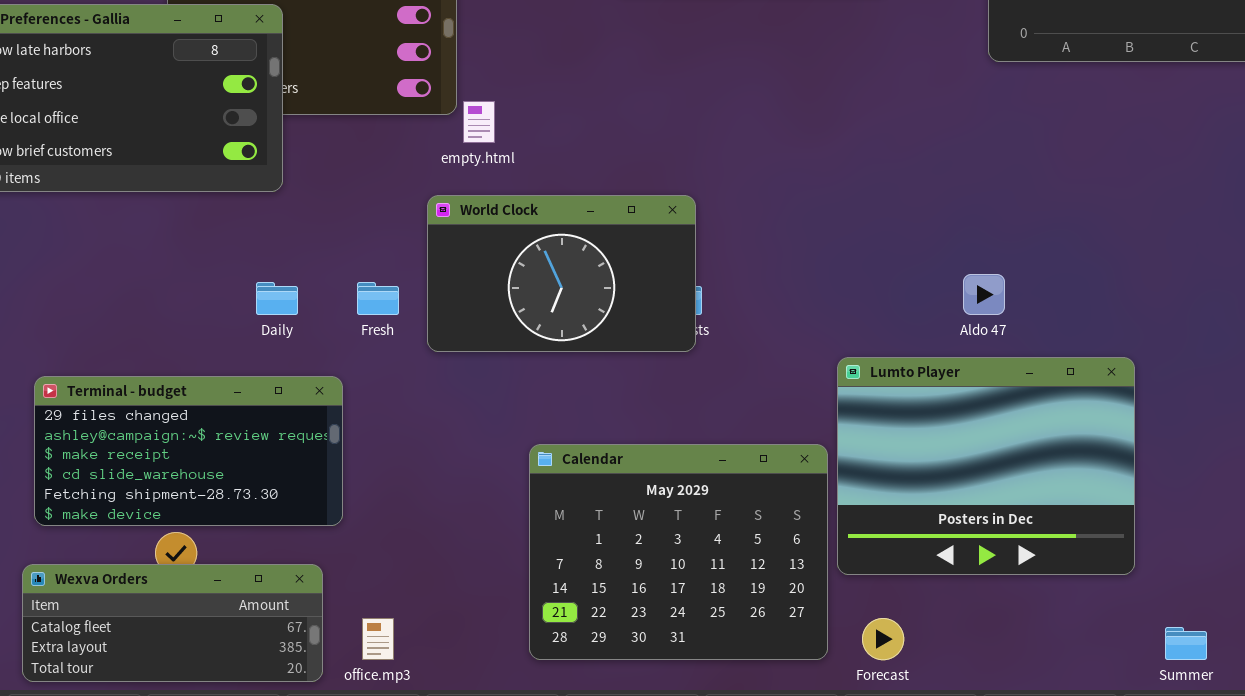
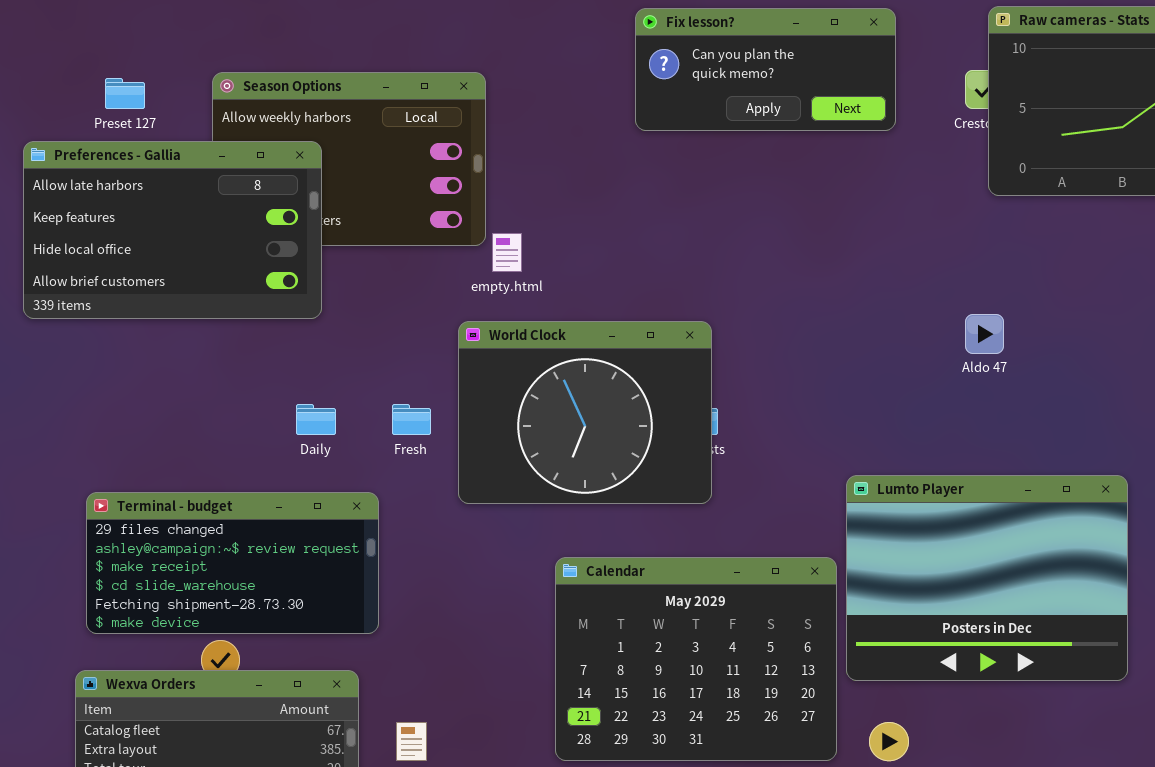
World Clock: [427,195,696,352] -> [458,321,712,504], resized
Aldo 47: [963,274,1005,315] -> [965,314,1004,354], moved

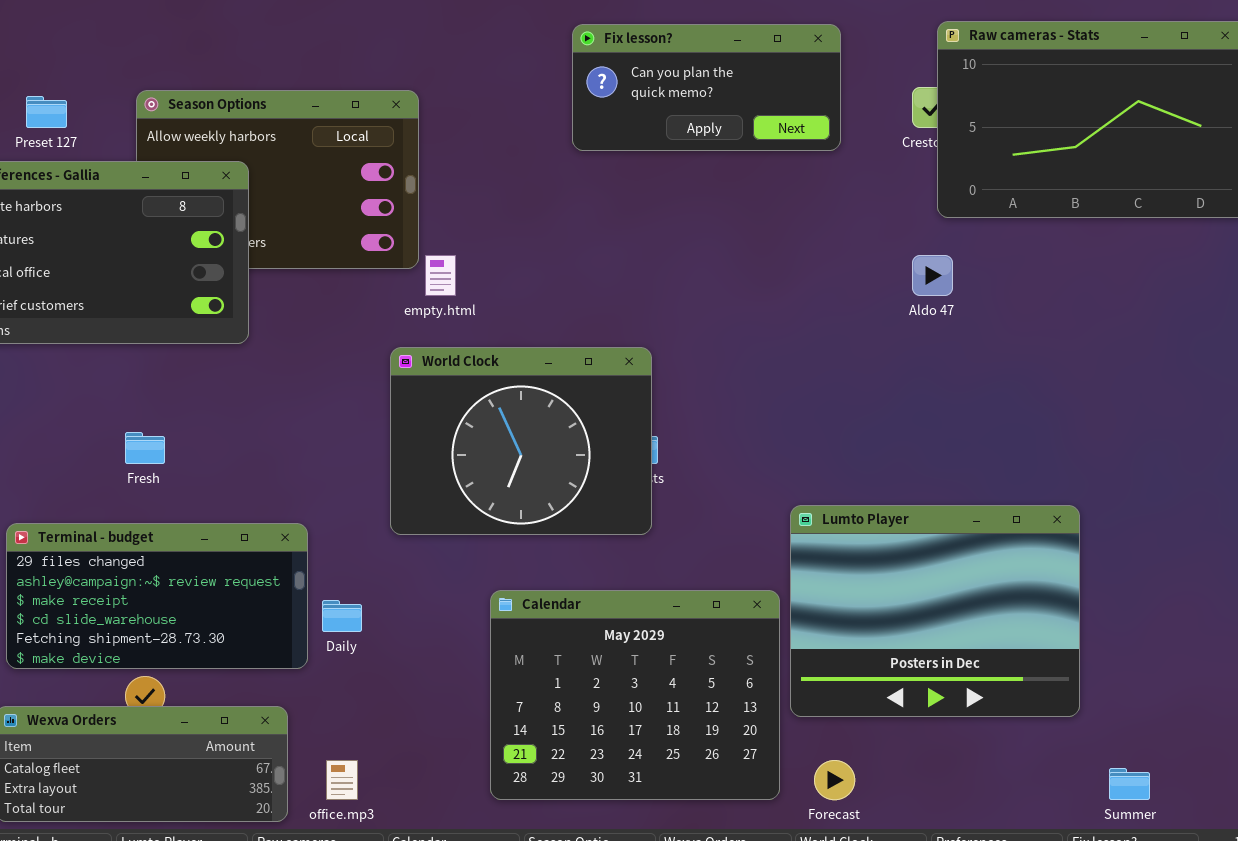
Aldo 47: [965,314,1004,354] -> [912,255,953,296], moved
Daily: [296,404,336,435] -> [322,600,362,632], moved
Fresh: [392,404,431,435] -> [125,432,165,464], moved

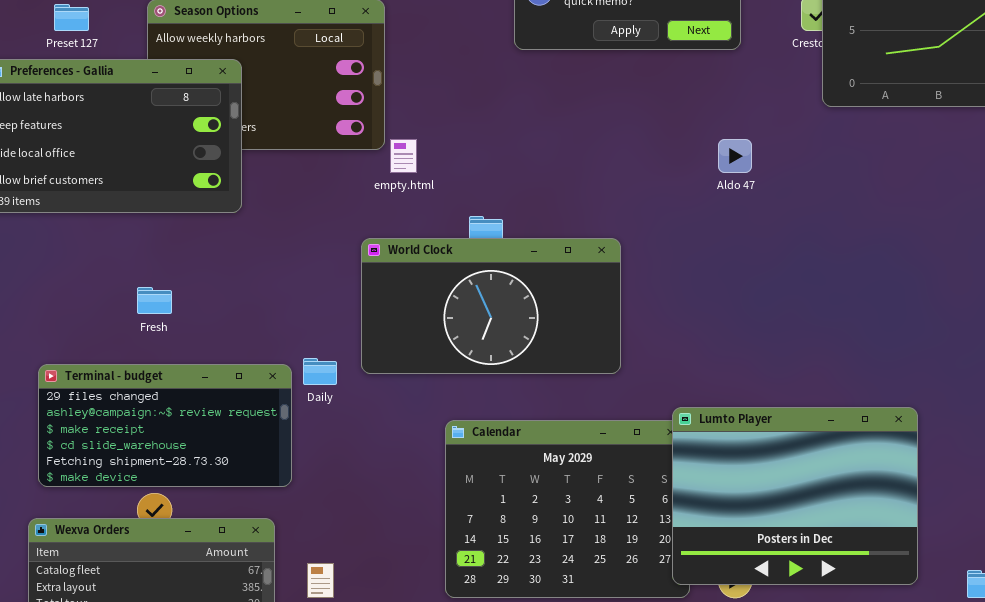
Aldo 47: [912,255,953,296] -> [718,139,752,173], moved
World Clock: [390,347,652,535] -> [361,238,621,374], resized
Lumto Player: [790,505,1080,717] -> [672,407,918,585], moved
Daily: [322,600,362,632] -> [303,358,337,385], moved

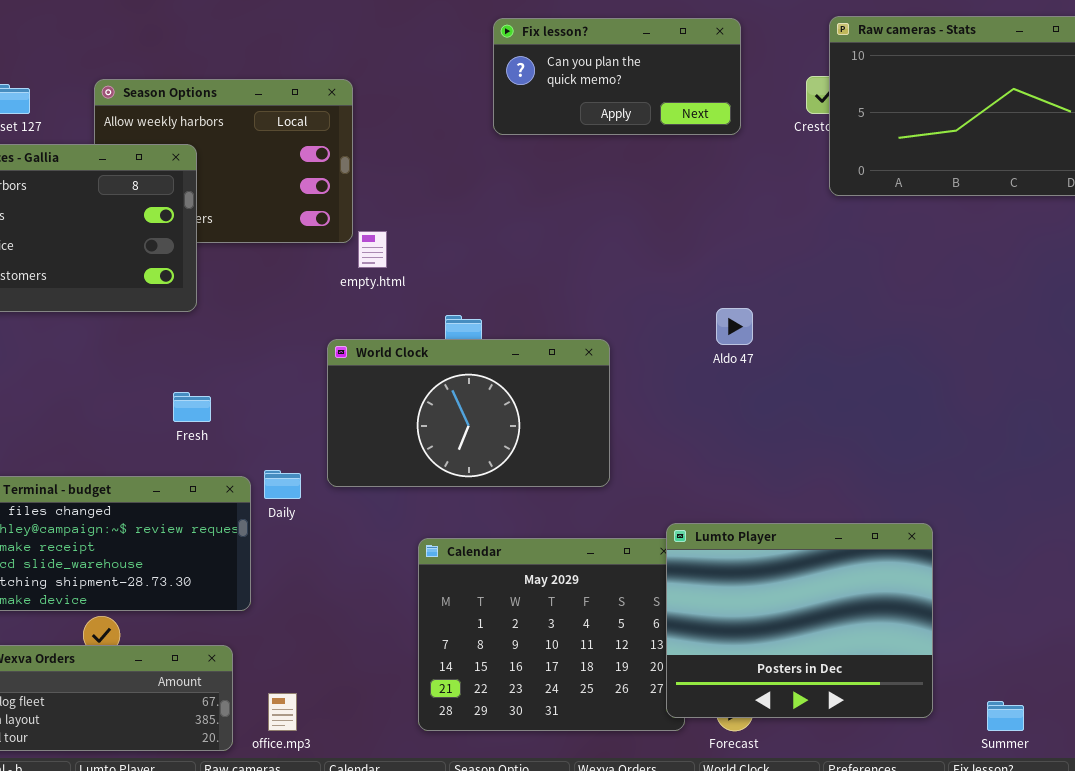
Aldo 47: [718,139,752,173] -> [716,308,753,345], moved
Fresh: [137,287,172,314] -> [173,392,211,422], moved

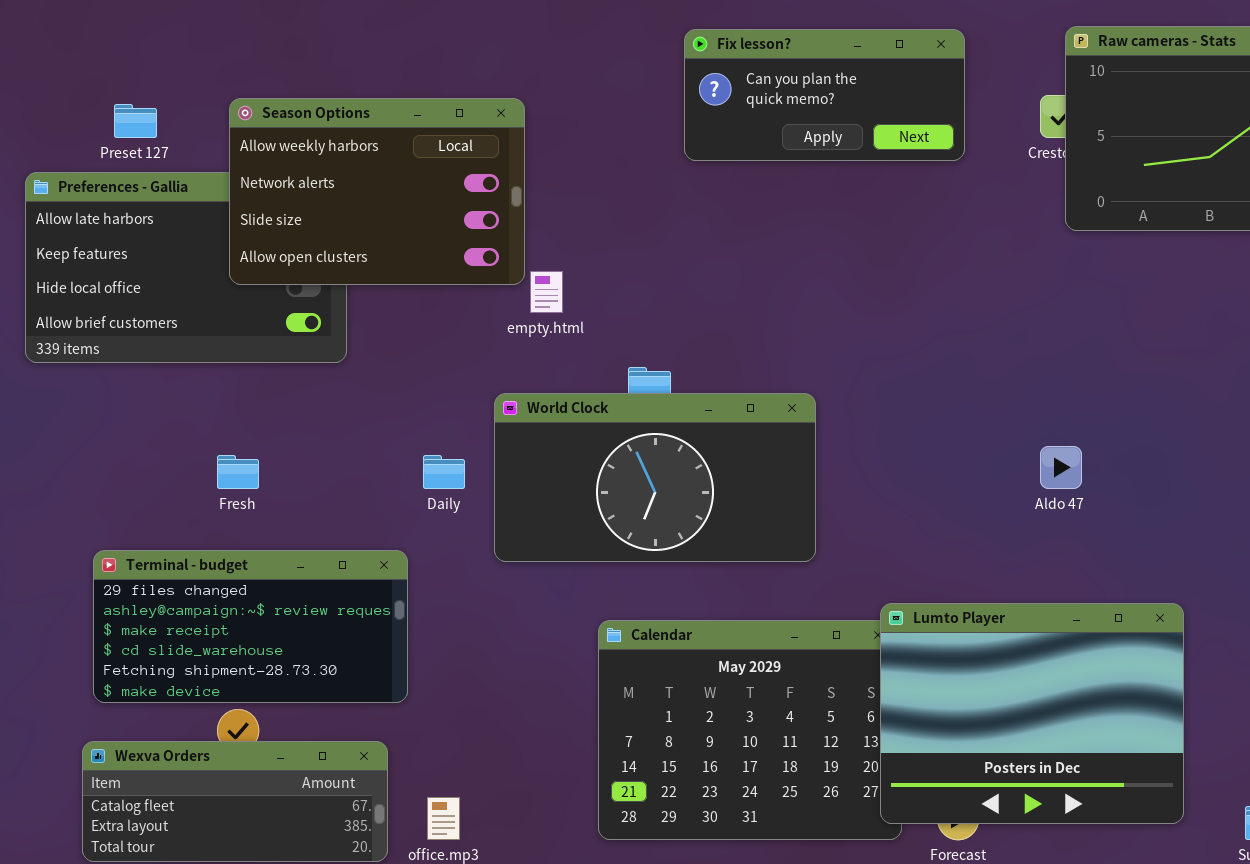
Season Options: [94,79,353,243] -> [229,98,525,285], raised
Aldo 47: [716,308,753,345] -> [1040,446,1082,489], moved
Fresh: [173,392,211,422] -> [217,455,259,489], moved
Daily: [264,470,301,499] -> [423,455,465,489], moved

